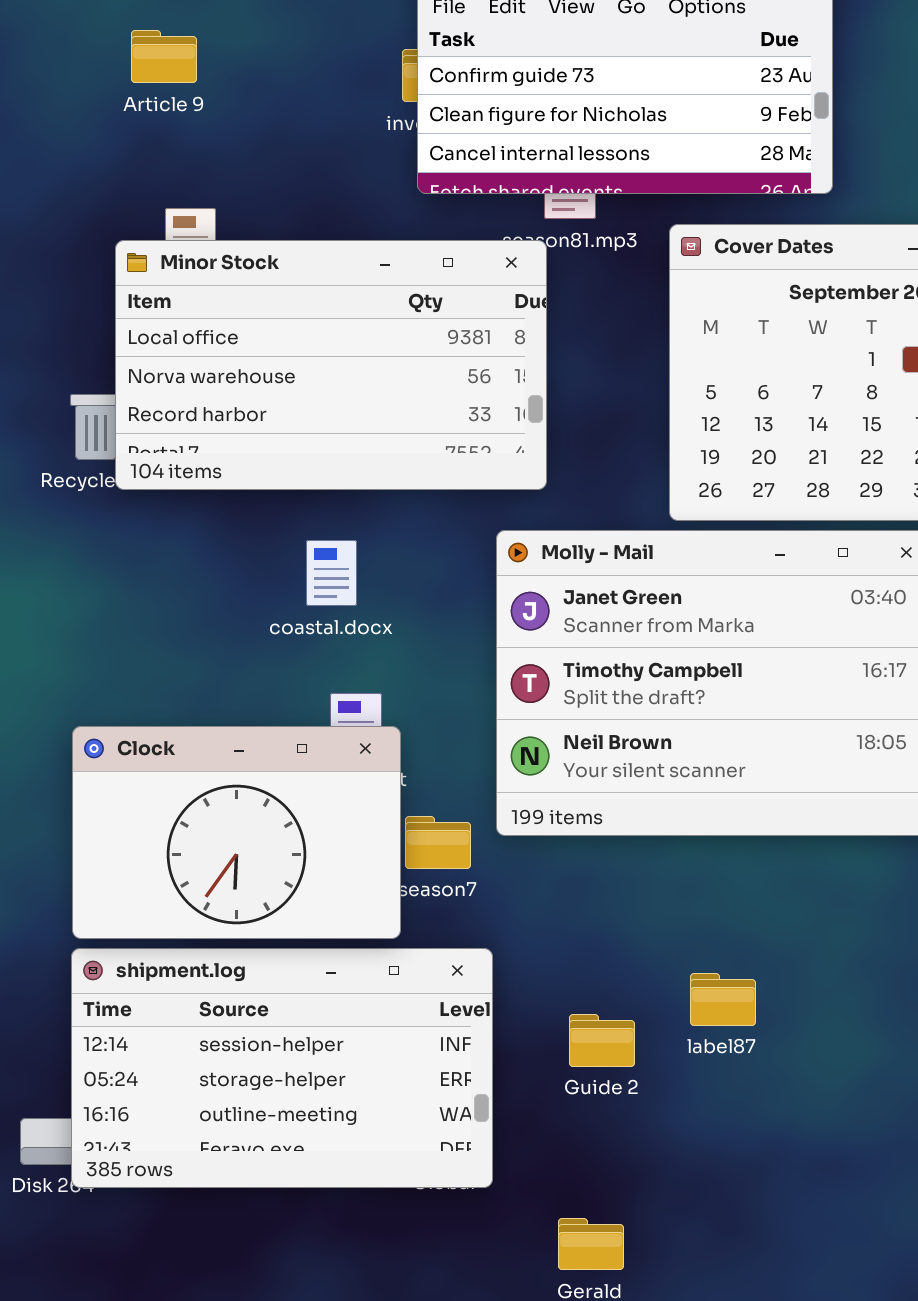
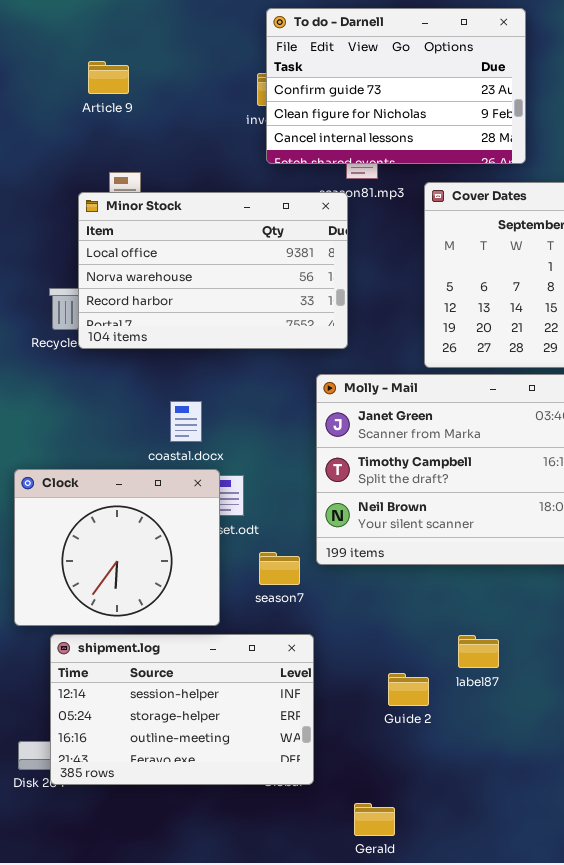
coastal.docx: [306,540,357,606] -> [170,401,202,442], moved
Clock: [72,726,401,939] -> [14,469,220,626], moved, resized
label87: [690,973,756,1026] -> [458,635,499,668], moved
Guide 2: [569,1014,635,1067] -> [388,673,429,706], moved

